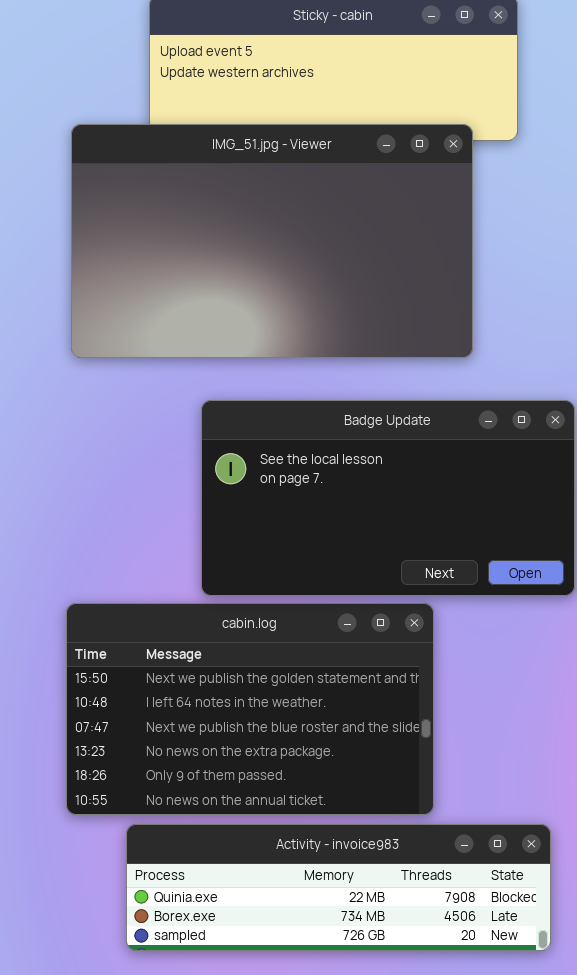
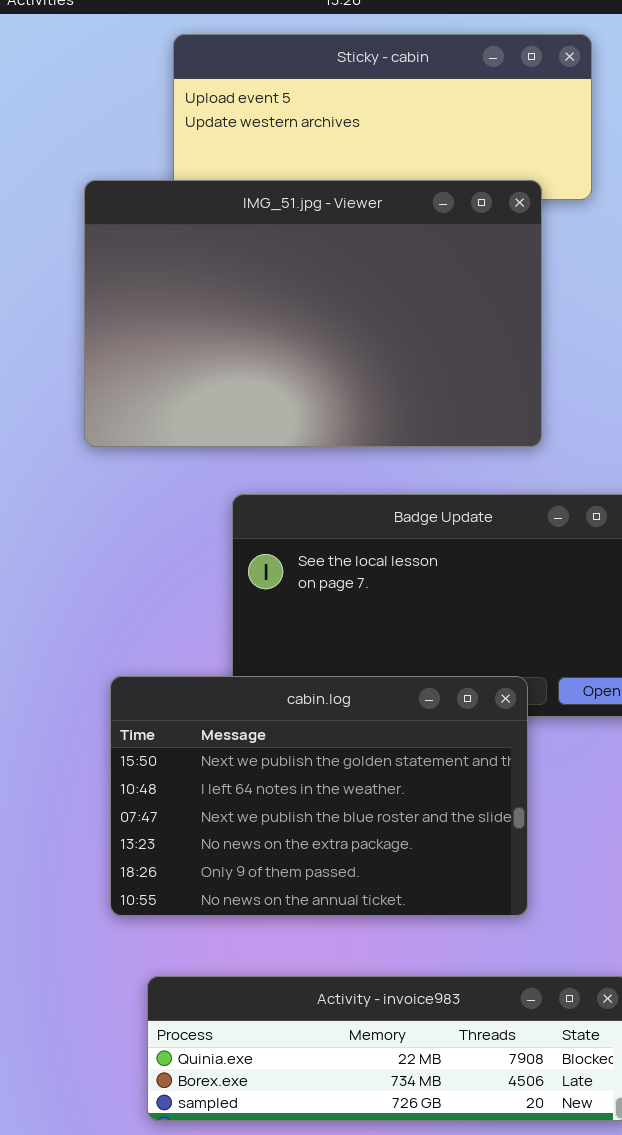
cabin.log: [66,603,434,815] -> [110,676,528,916], moved

